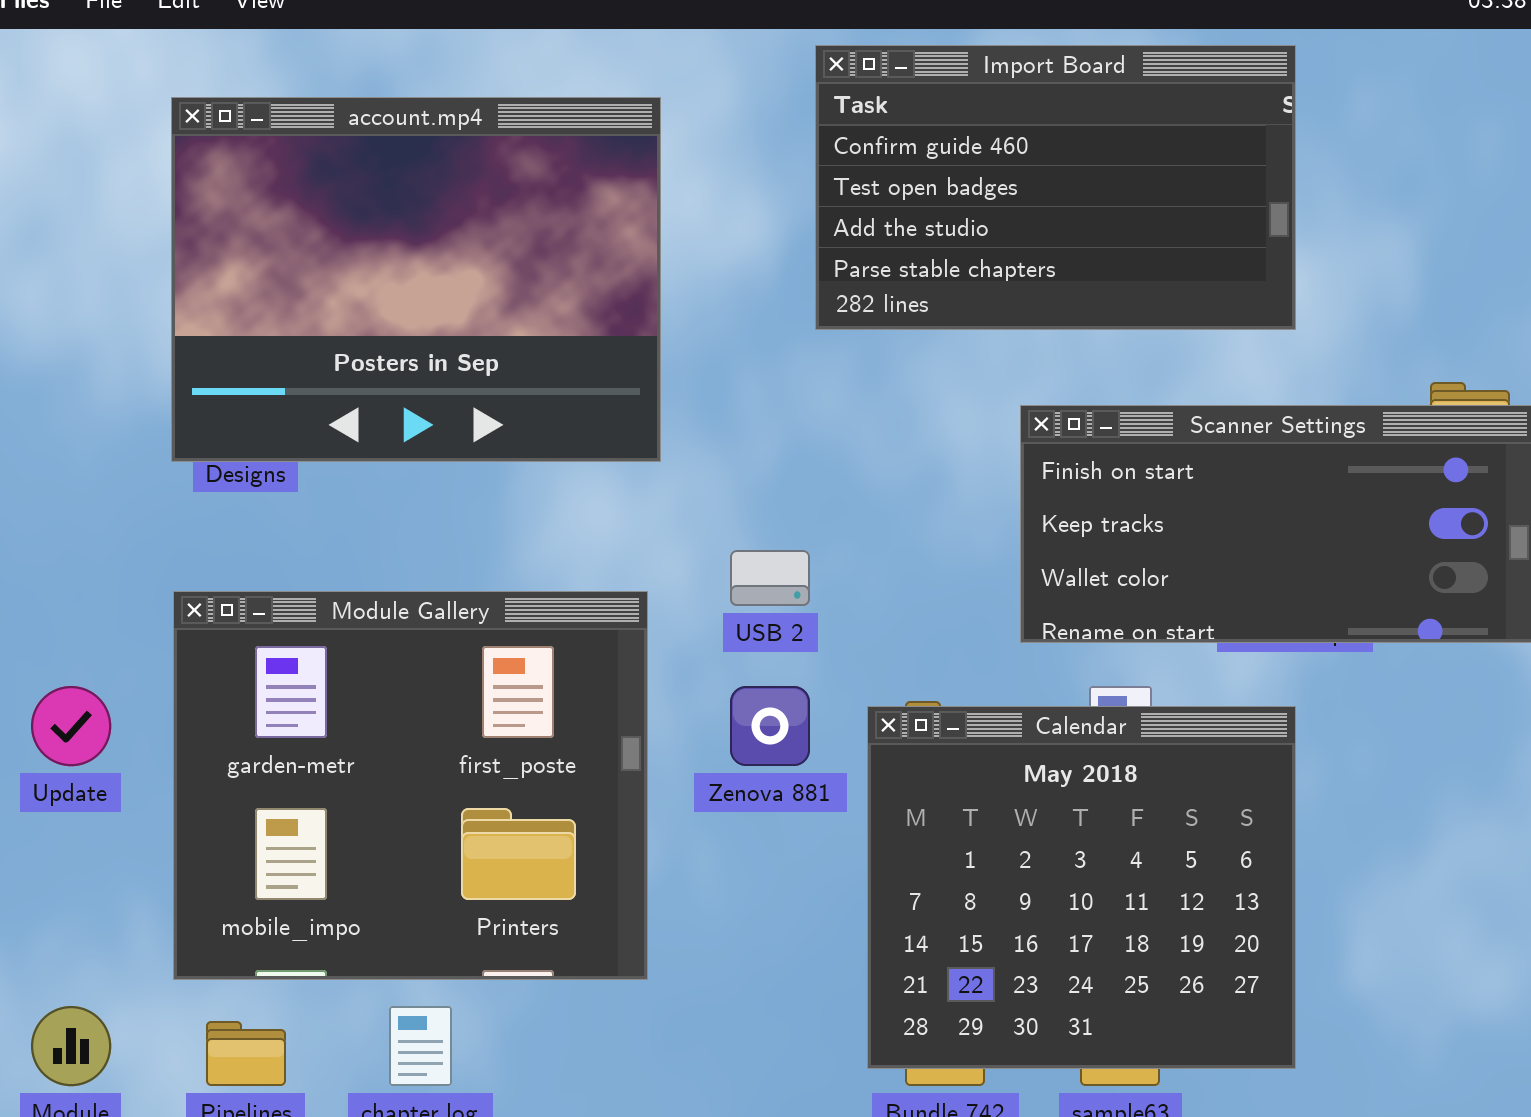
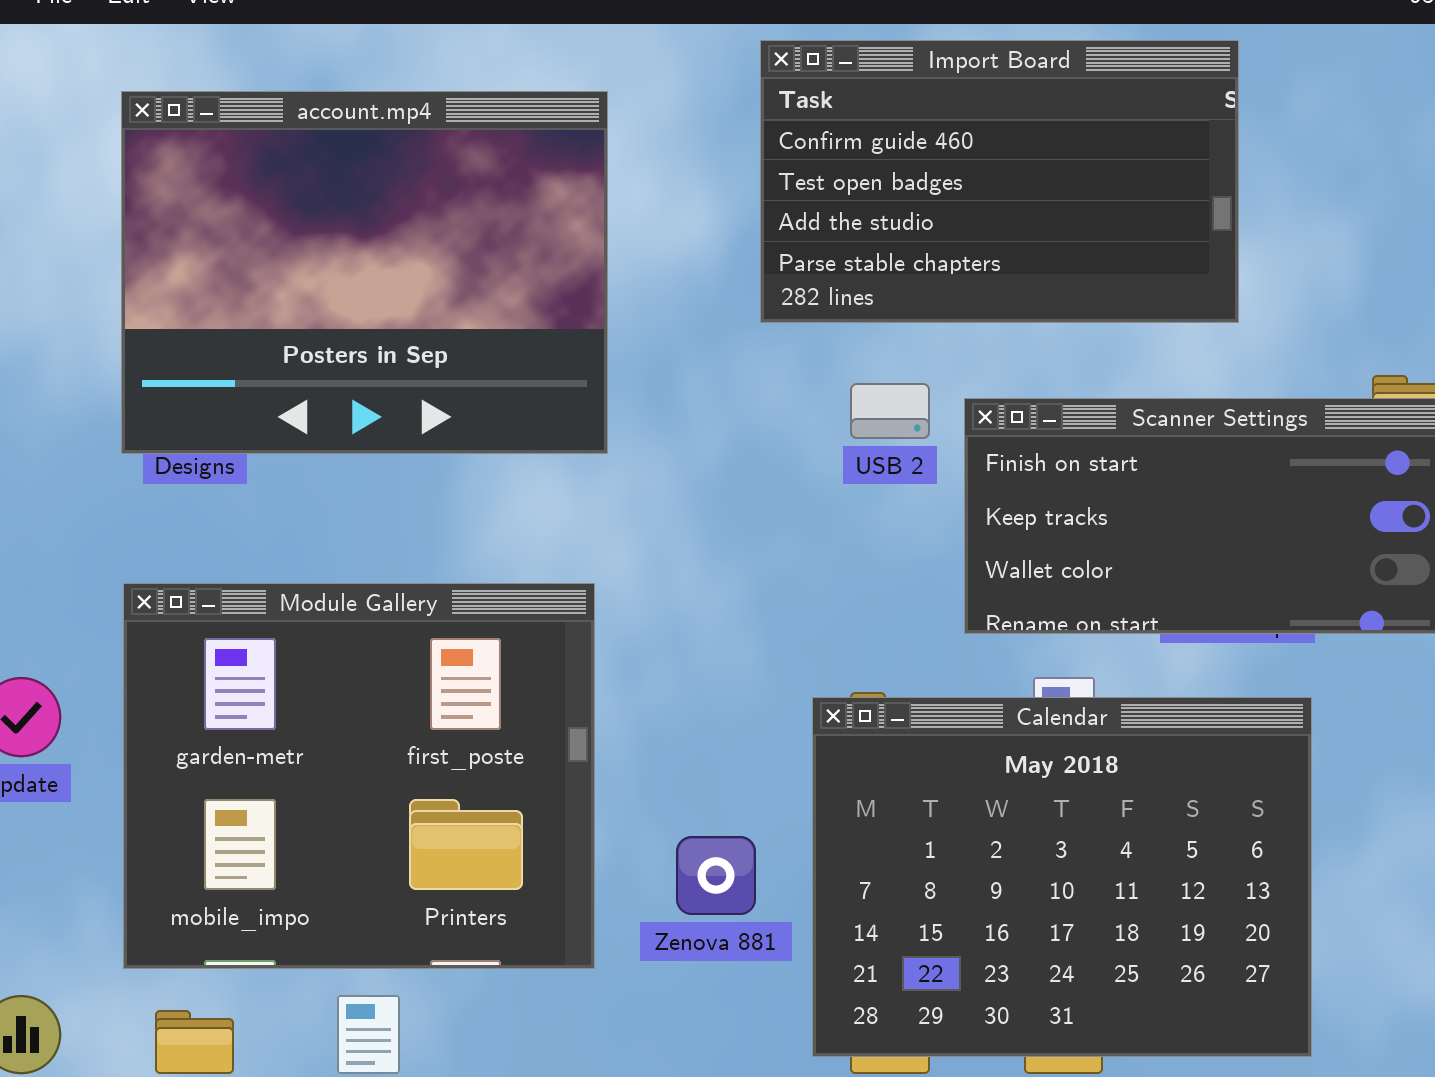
USB 2: [730,550,810,606] -> [850,383,930,439], moved
Zenova 881: [730,686,810,766] -> [676,836,756,915], moved
Calendar: [867,706,1296,1069] -> [812,697,1312,1057], resized

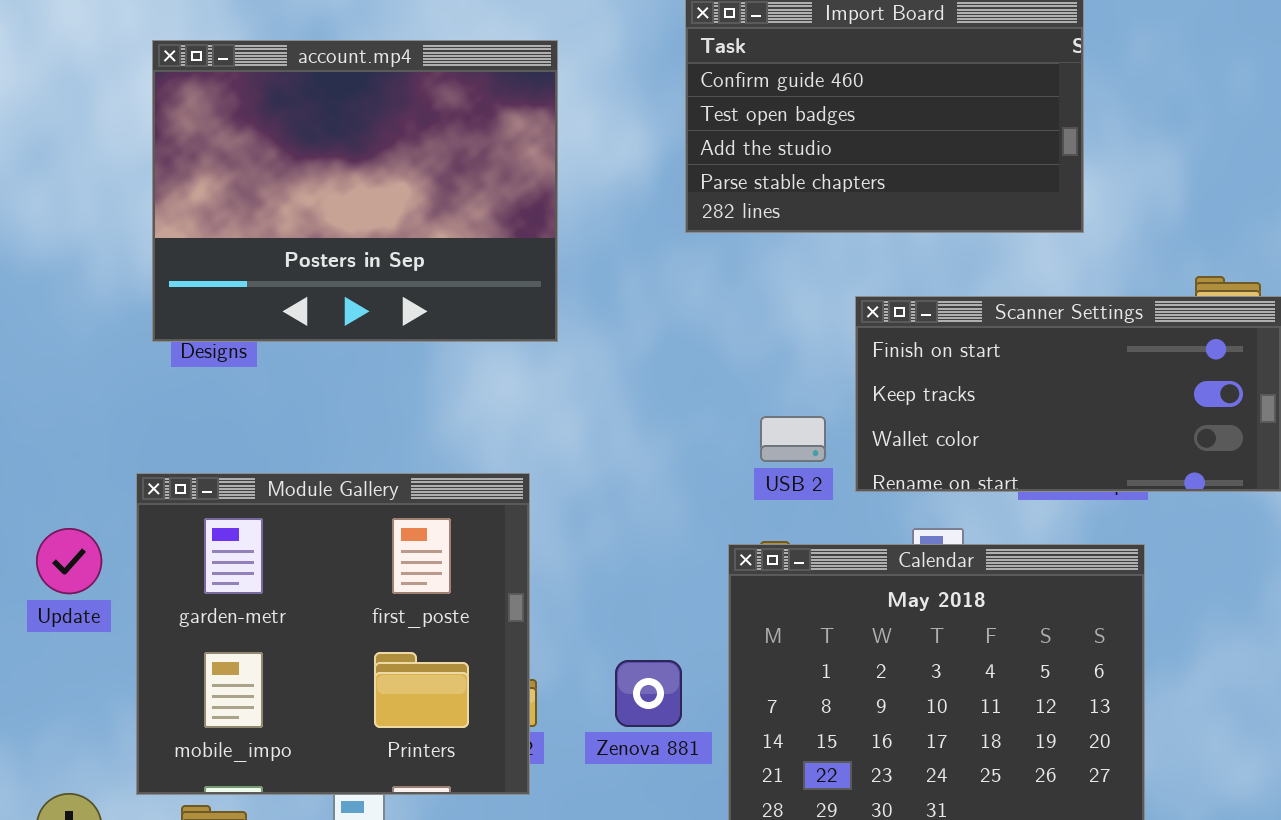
USB 2: [850,383,930,439] -> [760,416,826,462], moved
Module Gallery: [123,583,595,969] -> [136,473,530,795], moved

